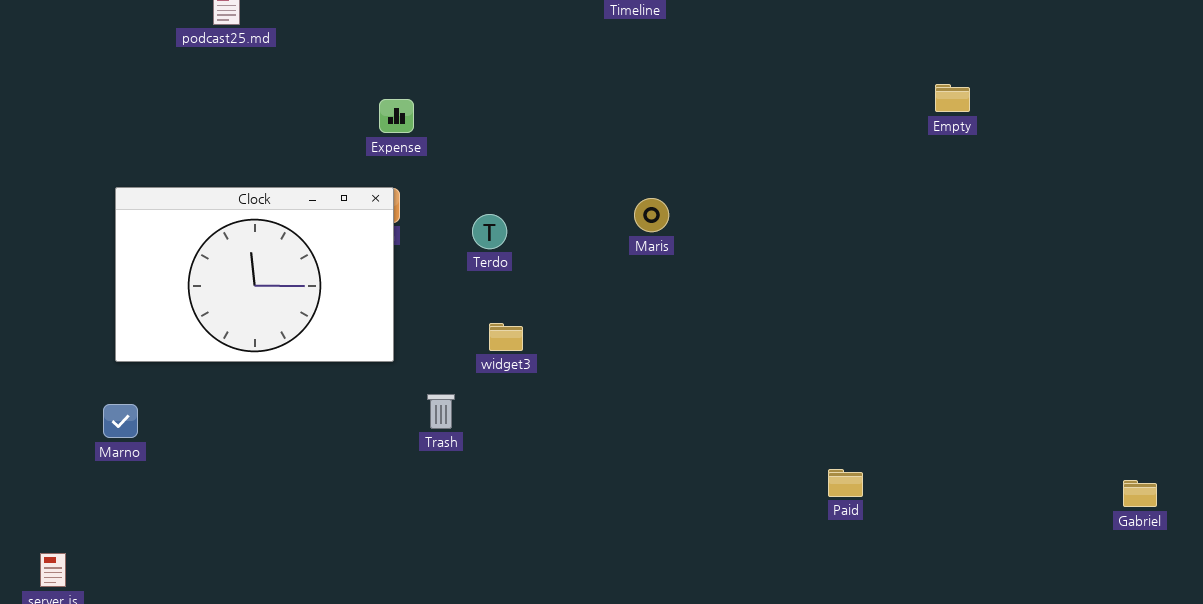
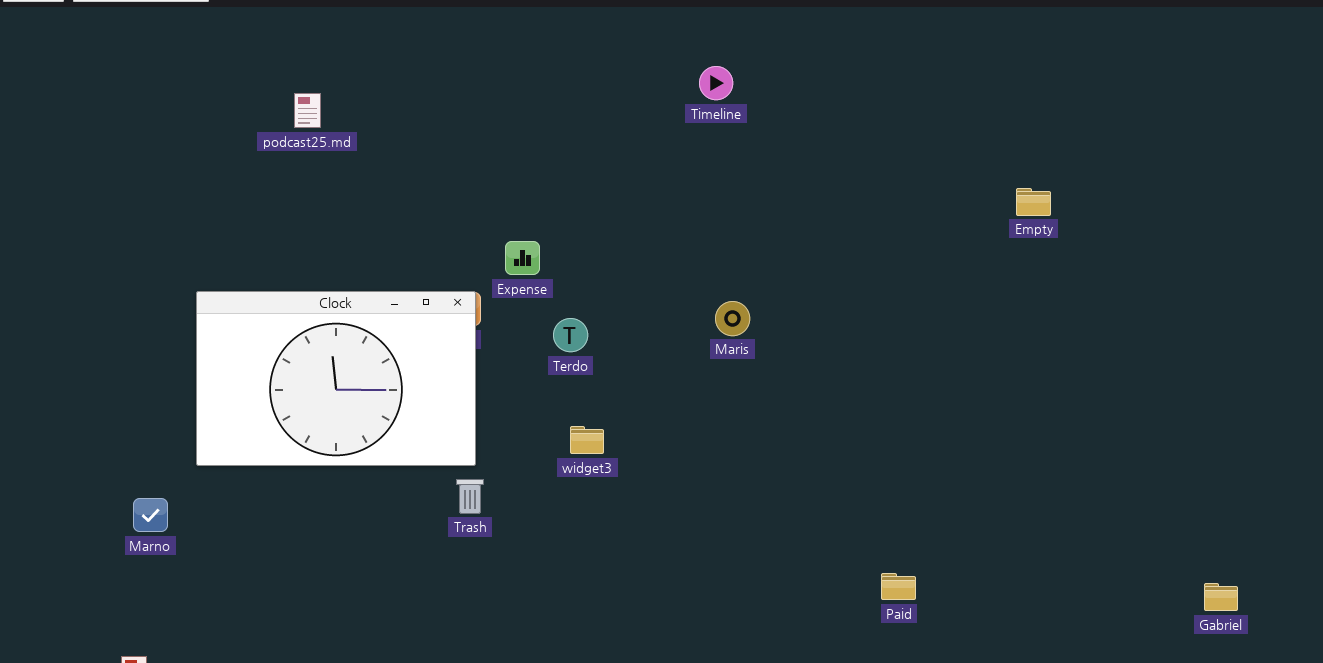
Expense: [379,99,414,133] -> [505,241,540,275], moved
Trash: [427,394,455,429] -> [456,479,484,514], moved
Marno: [103,404,138,438] -> [133,498,168,532], moved
Paid: [828,469,863,497] -> [881,573,916,600], moved

